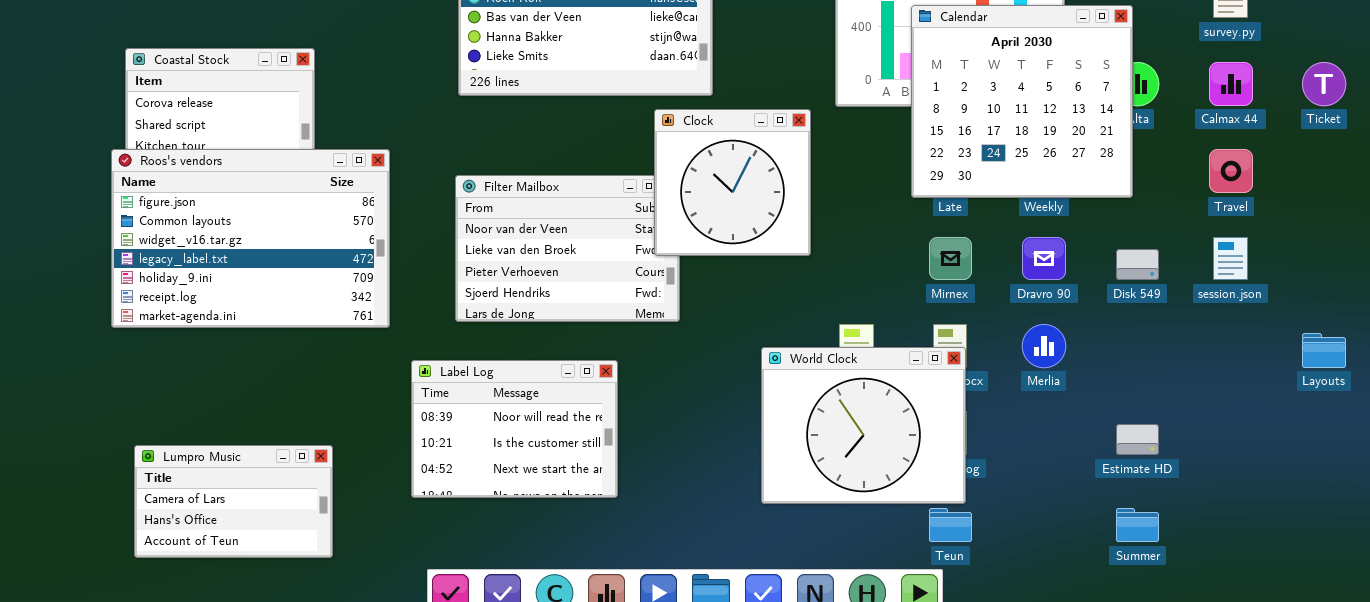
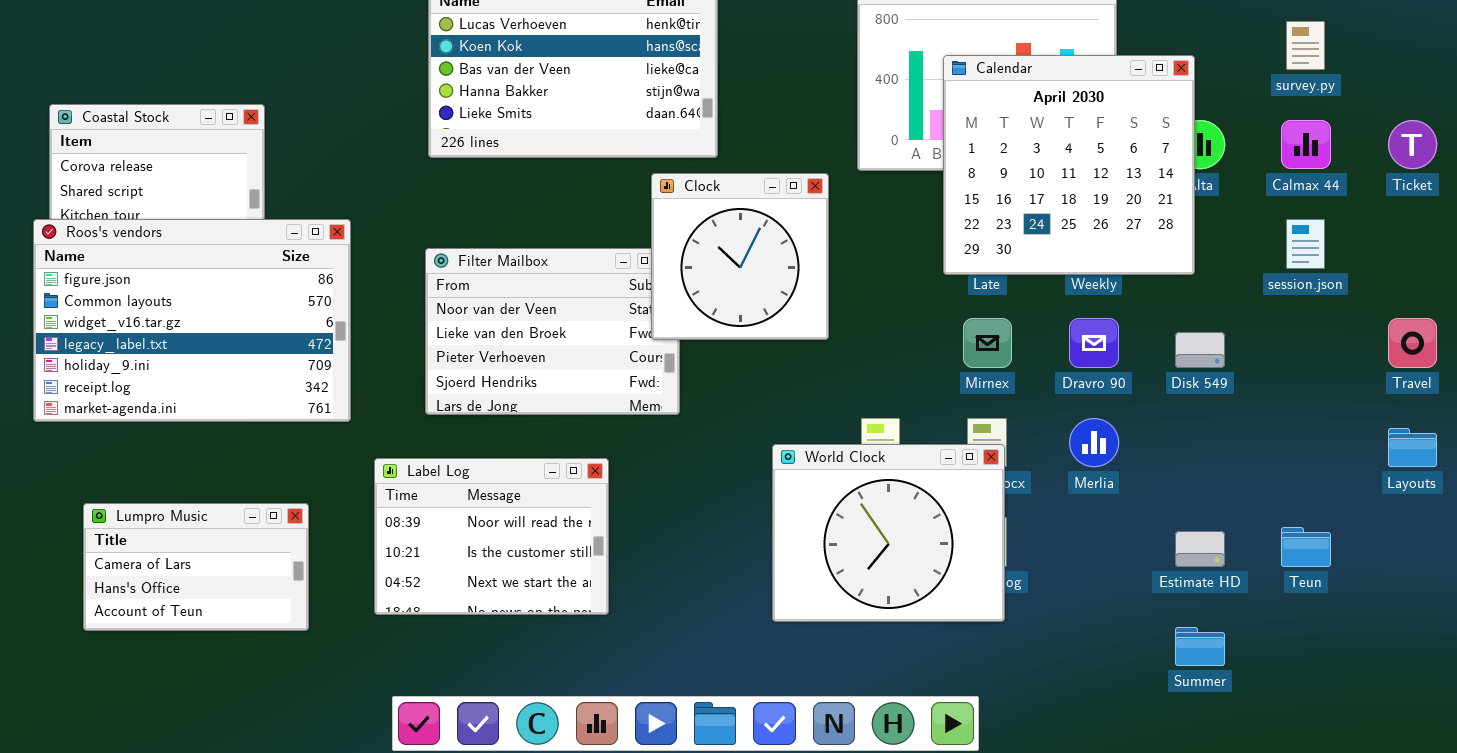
Travel: [1209,149,1253,193] -> [1388,318,1437,368], moved
session.json: [1213,237,1248,280] -> [1286,219,1325,269], moved
Lumpro Music: [134,445,333,558] -> [83,503,309,631], moved
Teun: [929,508,972,542] -> [1281,527,1331,567], moved

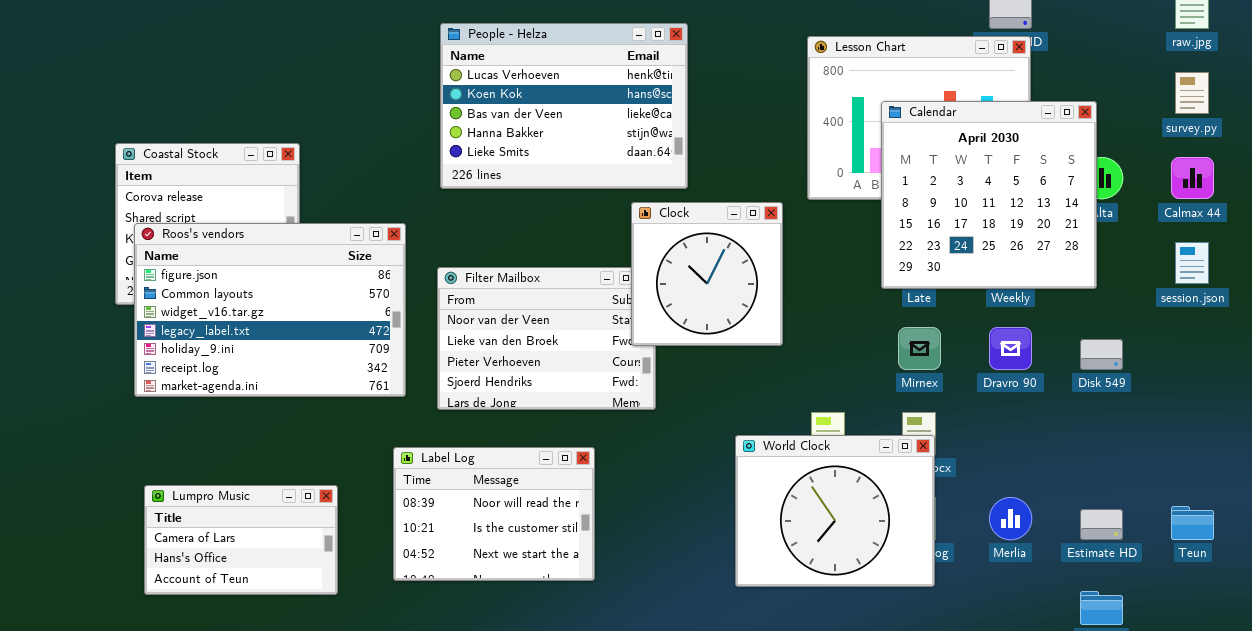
Roos's vendors: [33,219,351,422] -> [134,223,406,397], moved
Merlia: [1069,418,1119,467] -> [989,497,1032,540], moved

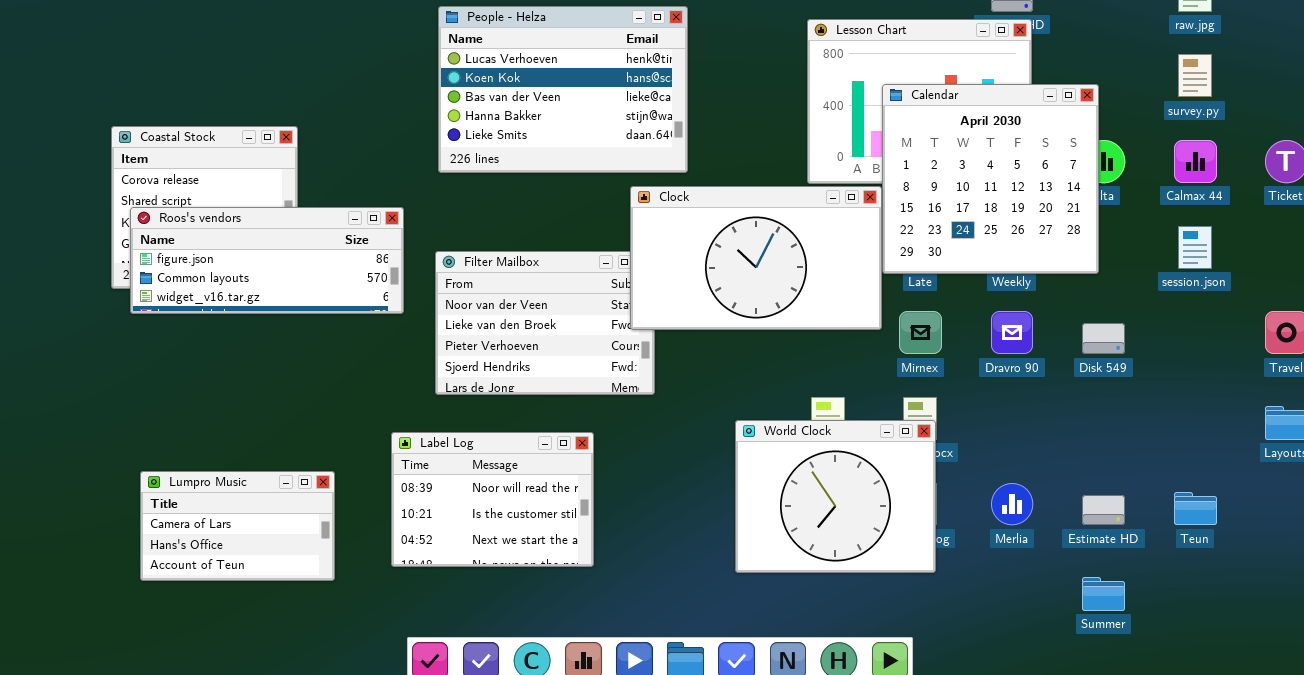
Clock: [631,202,783,346] -> [630,186,882,330], resized
Roos's vendors: [134,223,406,397] -> [130,207,404,314], resized

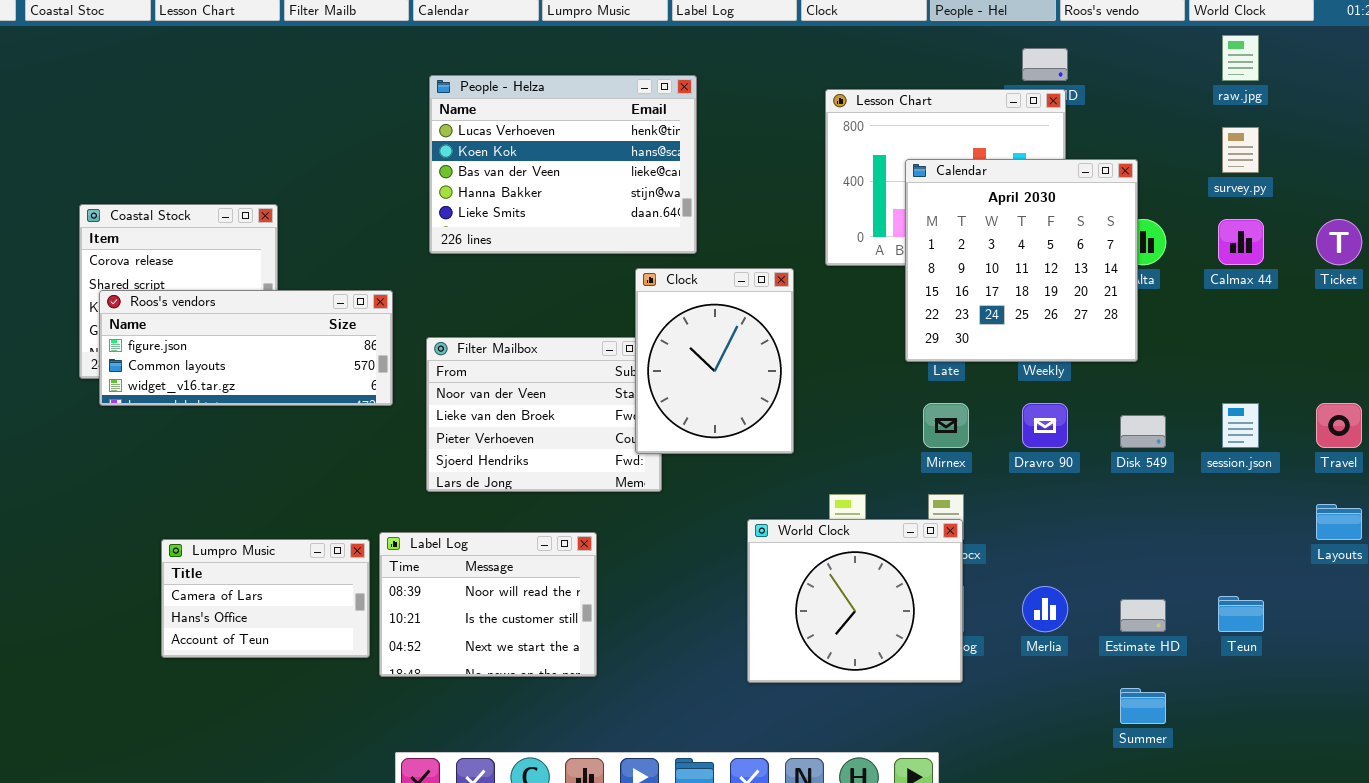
Clock: [630,186,882,330] -> [635,268,794,454], resized
session.json: [1178,226,1212,269] -> [1222,403,1259,448], moved
Lumpro Music: [140,471,335,581] -> [161,539,370,658], moved

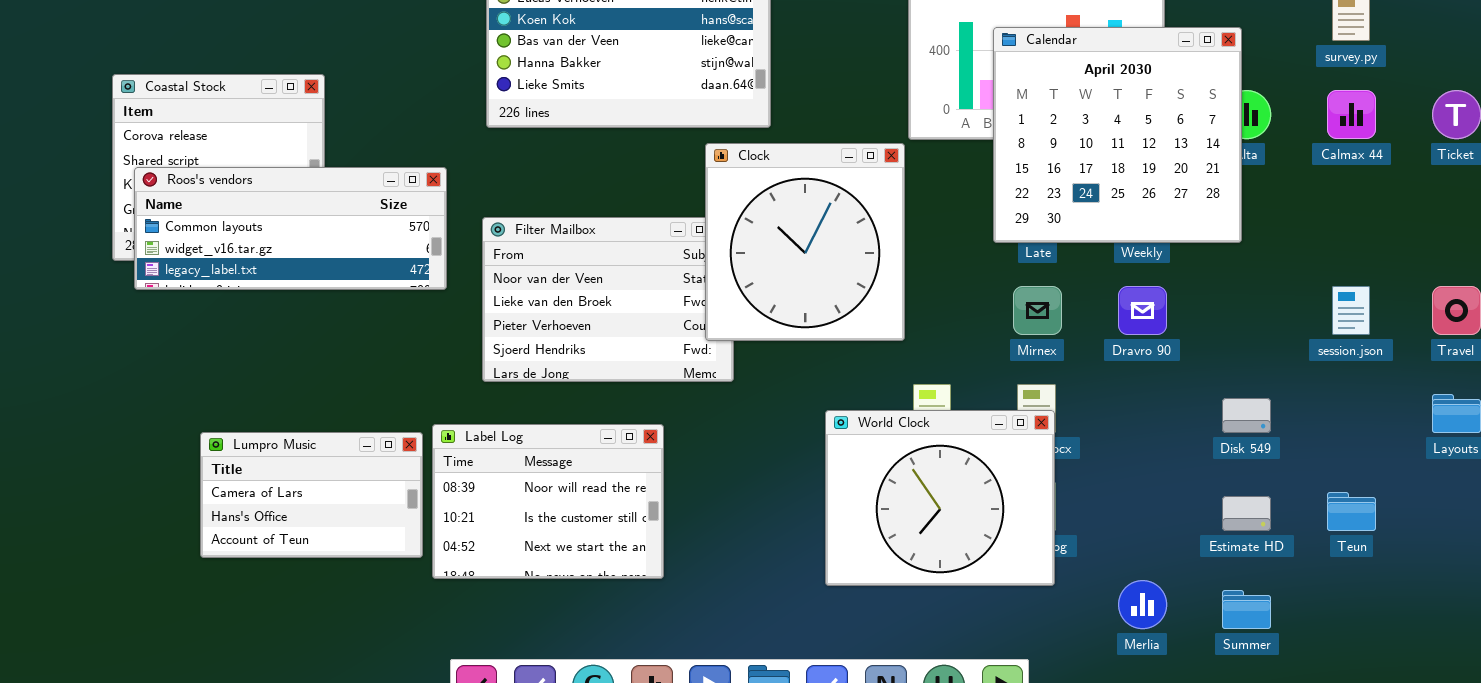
Clock: [635,268,794,454] -> [705,143,905,341], resized
Roos's vendors: [99,290,393,406] -> [134,167,447,290], scrolled down 1 row
Disk 549: [1120,415,1166,448] -> [1222,398,1271,433], moved
Merlia: [1022,586,1068,632] -> [1118,580,1167,629], moved

